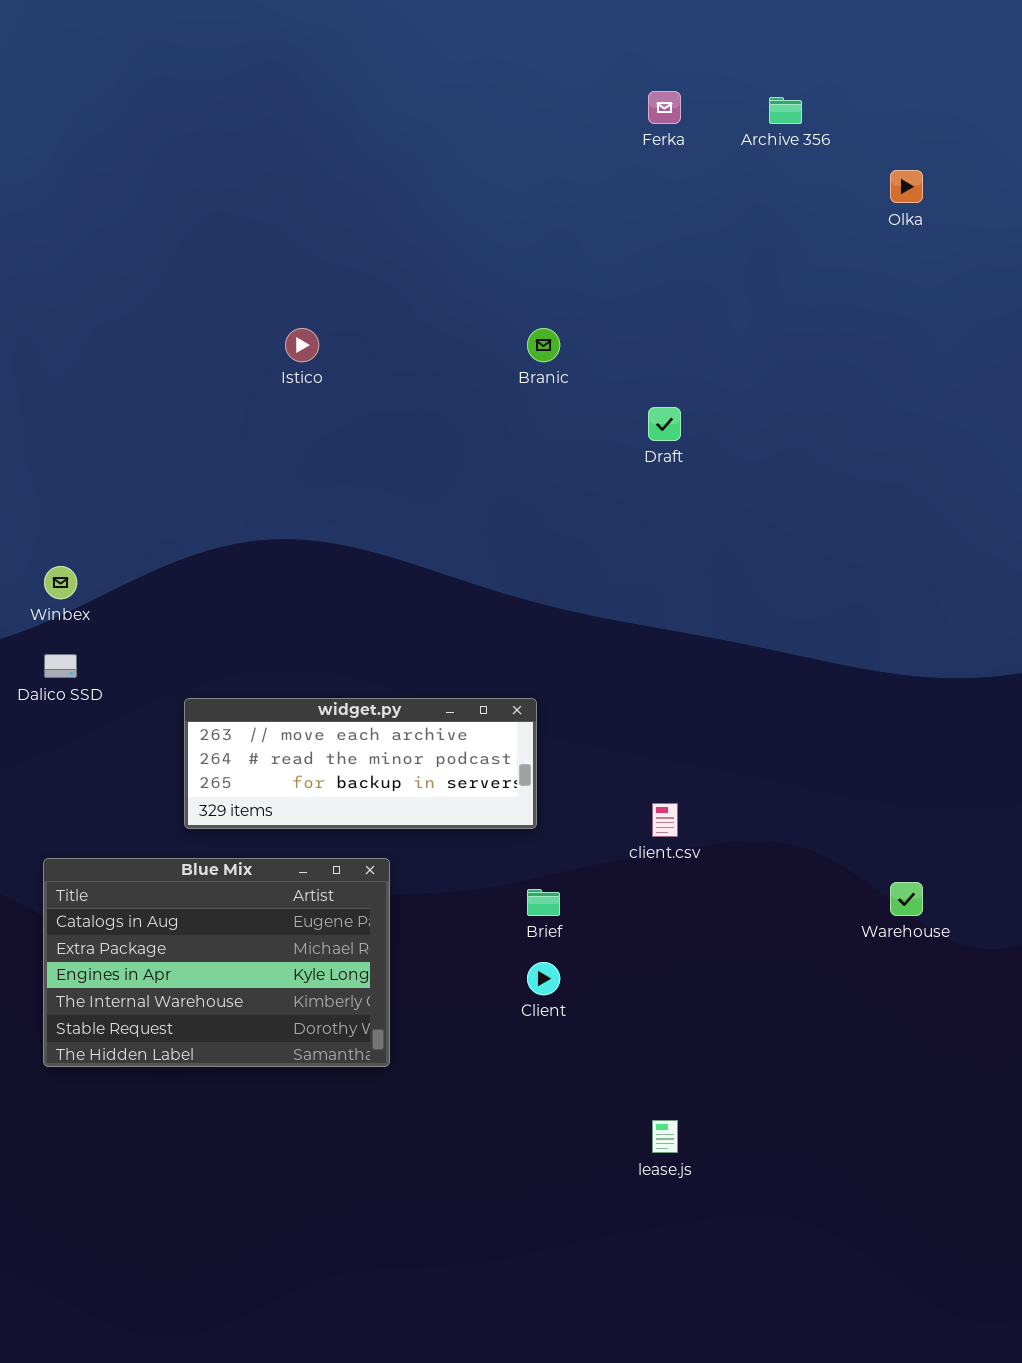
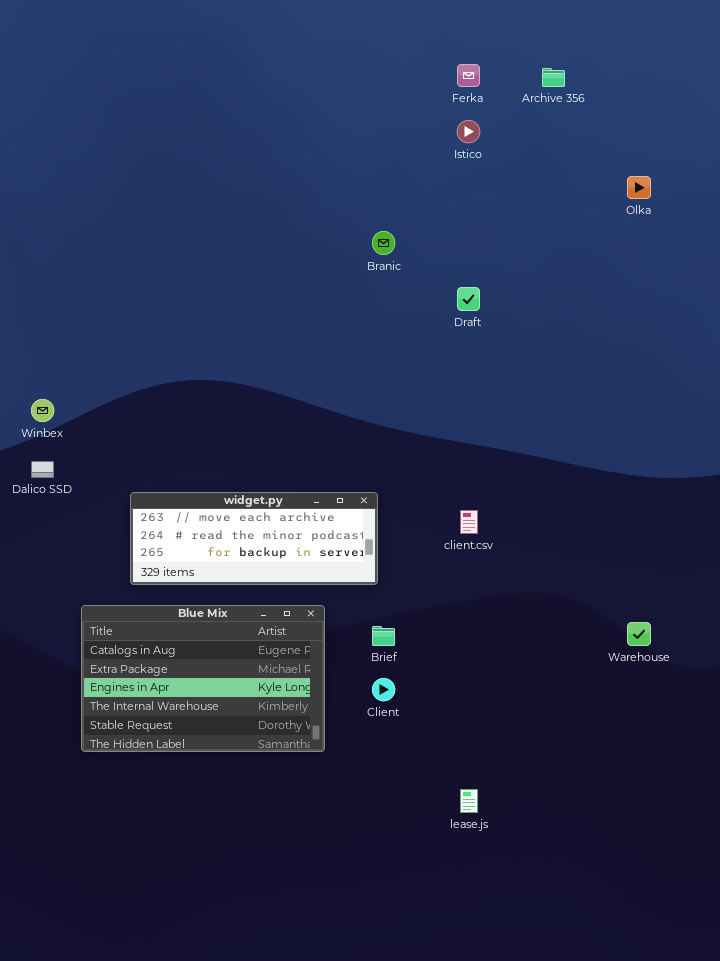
Olka: [890,170,923,203] -> [627,176,651,199], moved
Istico: [285,328,319,362] -> [457,120,480,143], moved
client.csv: [652,803,678,837] -> [460,510,478,534], moved
Blue Mix: [43,858,390,1067] -> [81,605,325,752], moved

